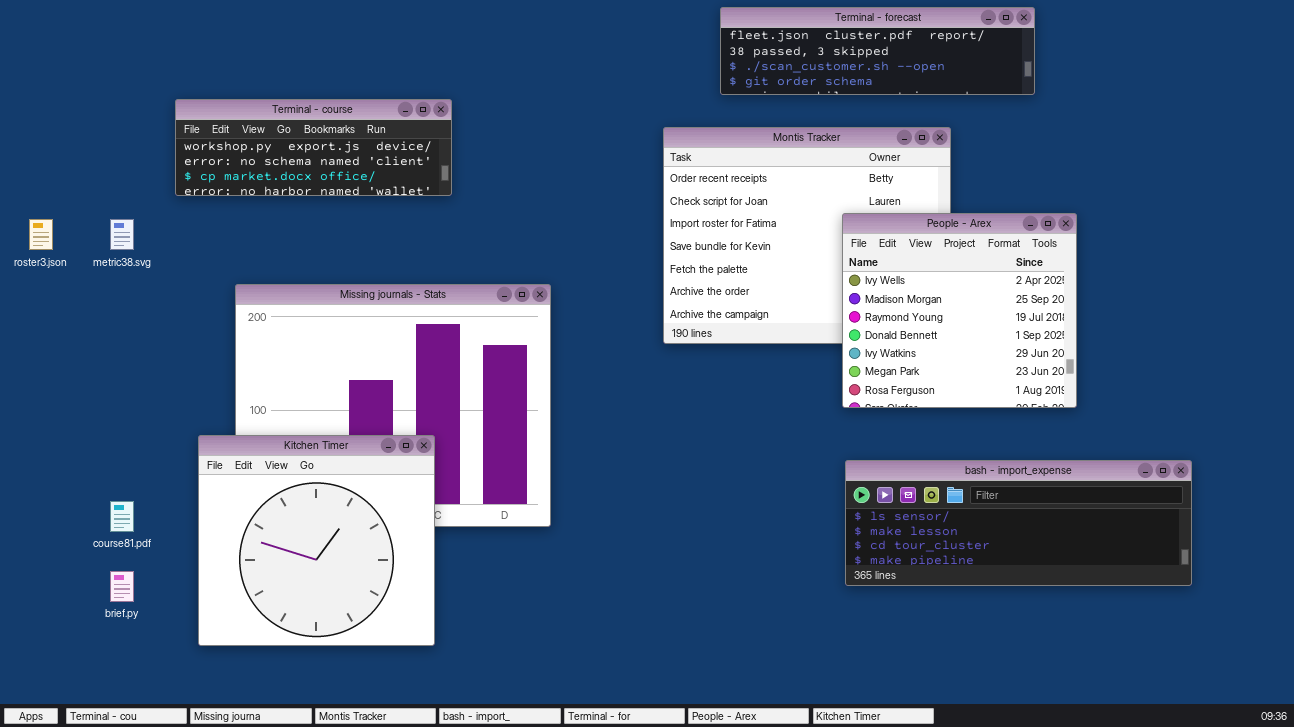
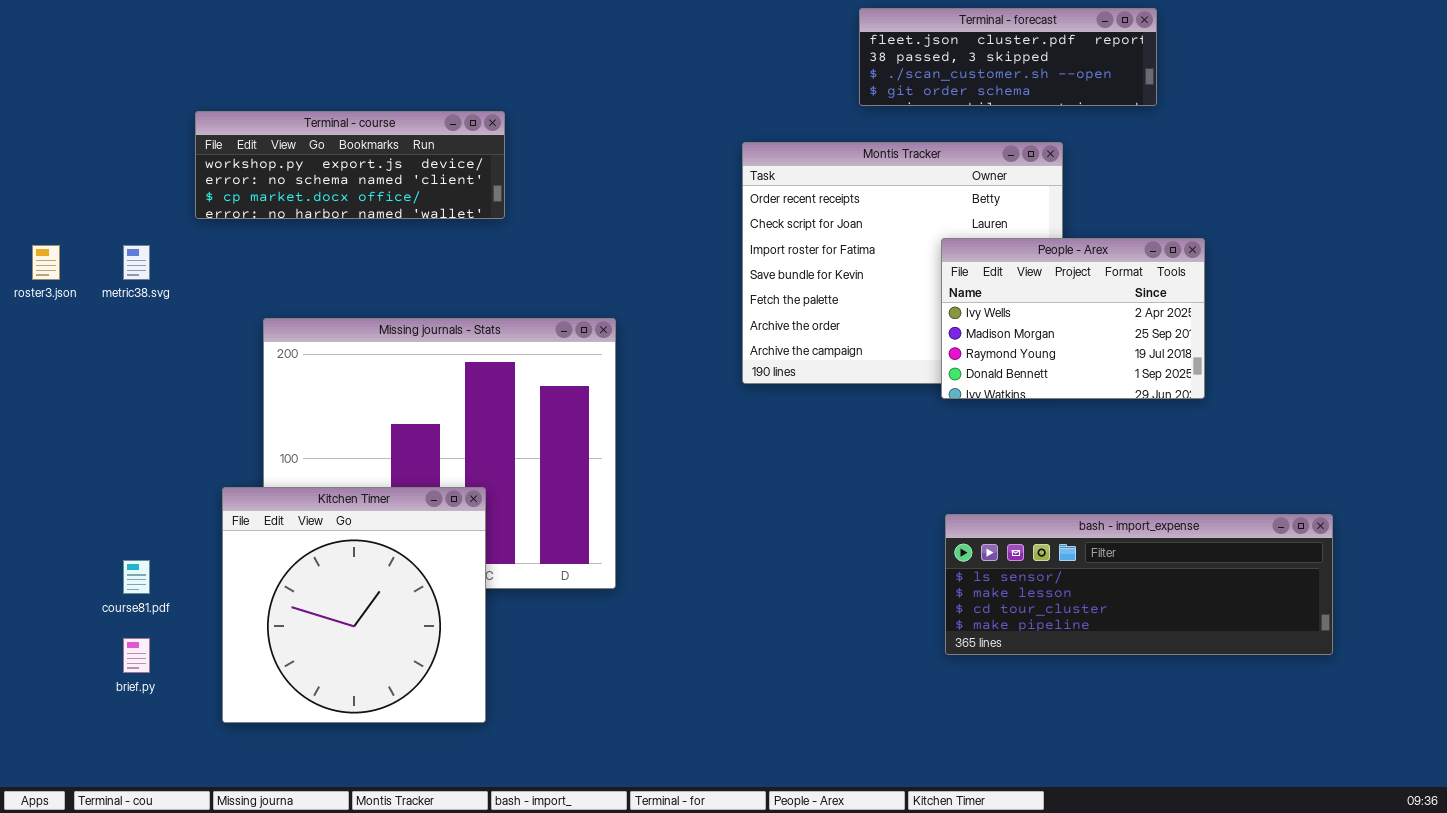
Terminal - forecast: [720,7,1035,95] -> [859,8,1157,106], resized
People - Arex: [842,213,1077,408] -> [941,238,1205,399], resized

